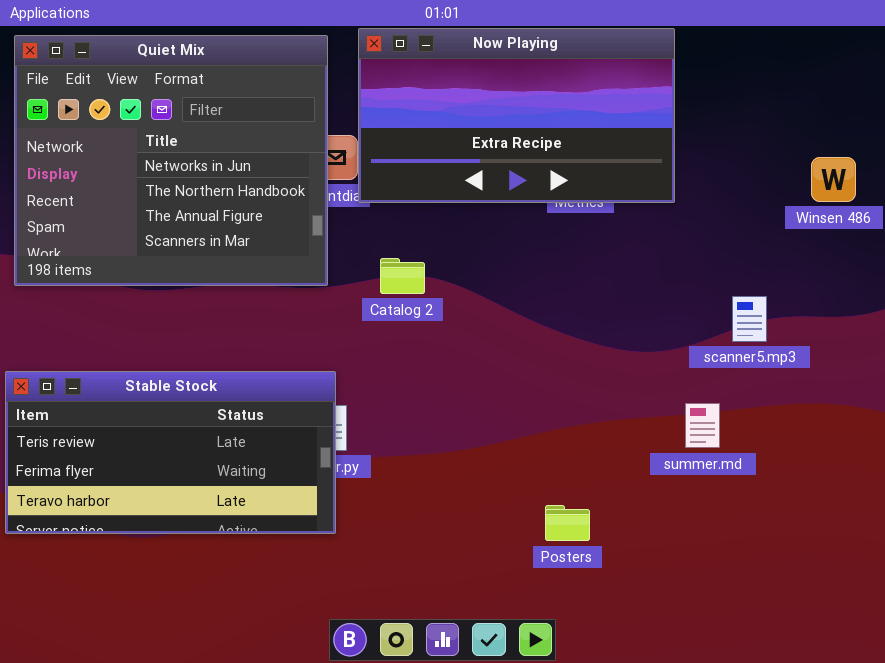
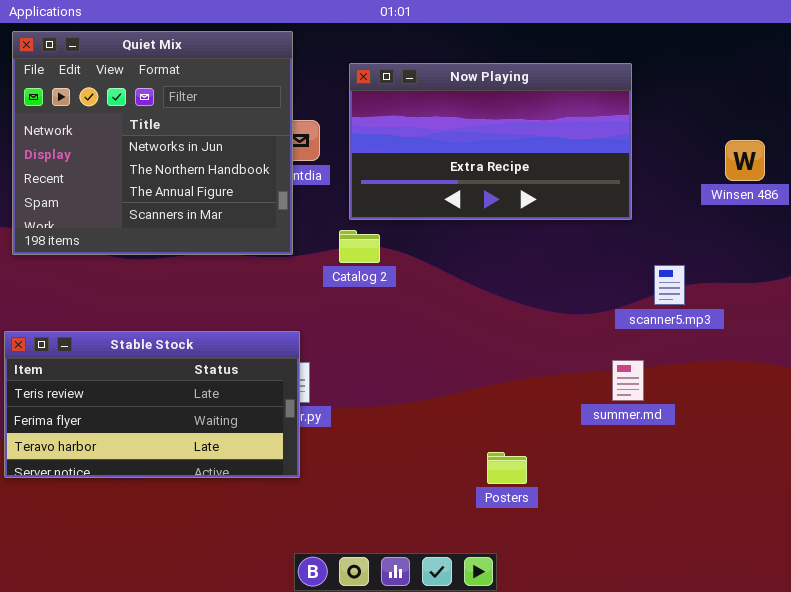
Now Playing: [358,28,675,203] -> [349,63,632,220], moved

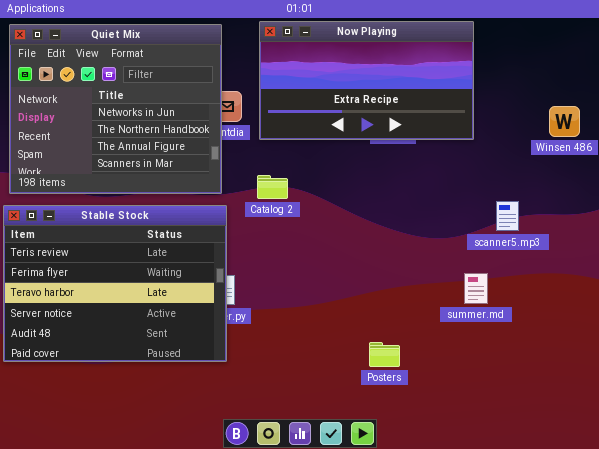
Now Playing: [349,63,632,220] -> [259,21,474,140], moved
Stable Stock: [4,331,300,478] -> [3,205,227,362], resized

